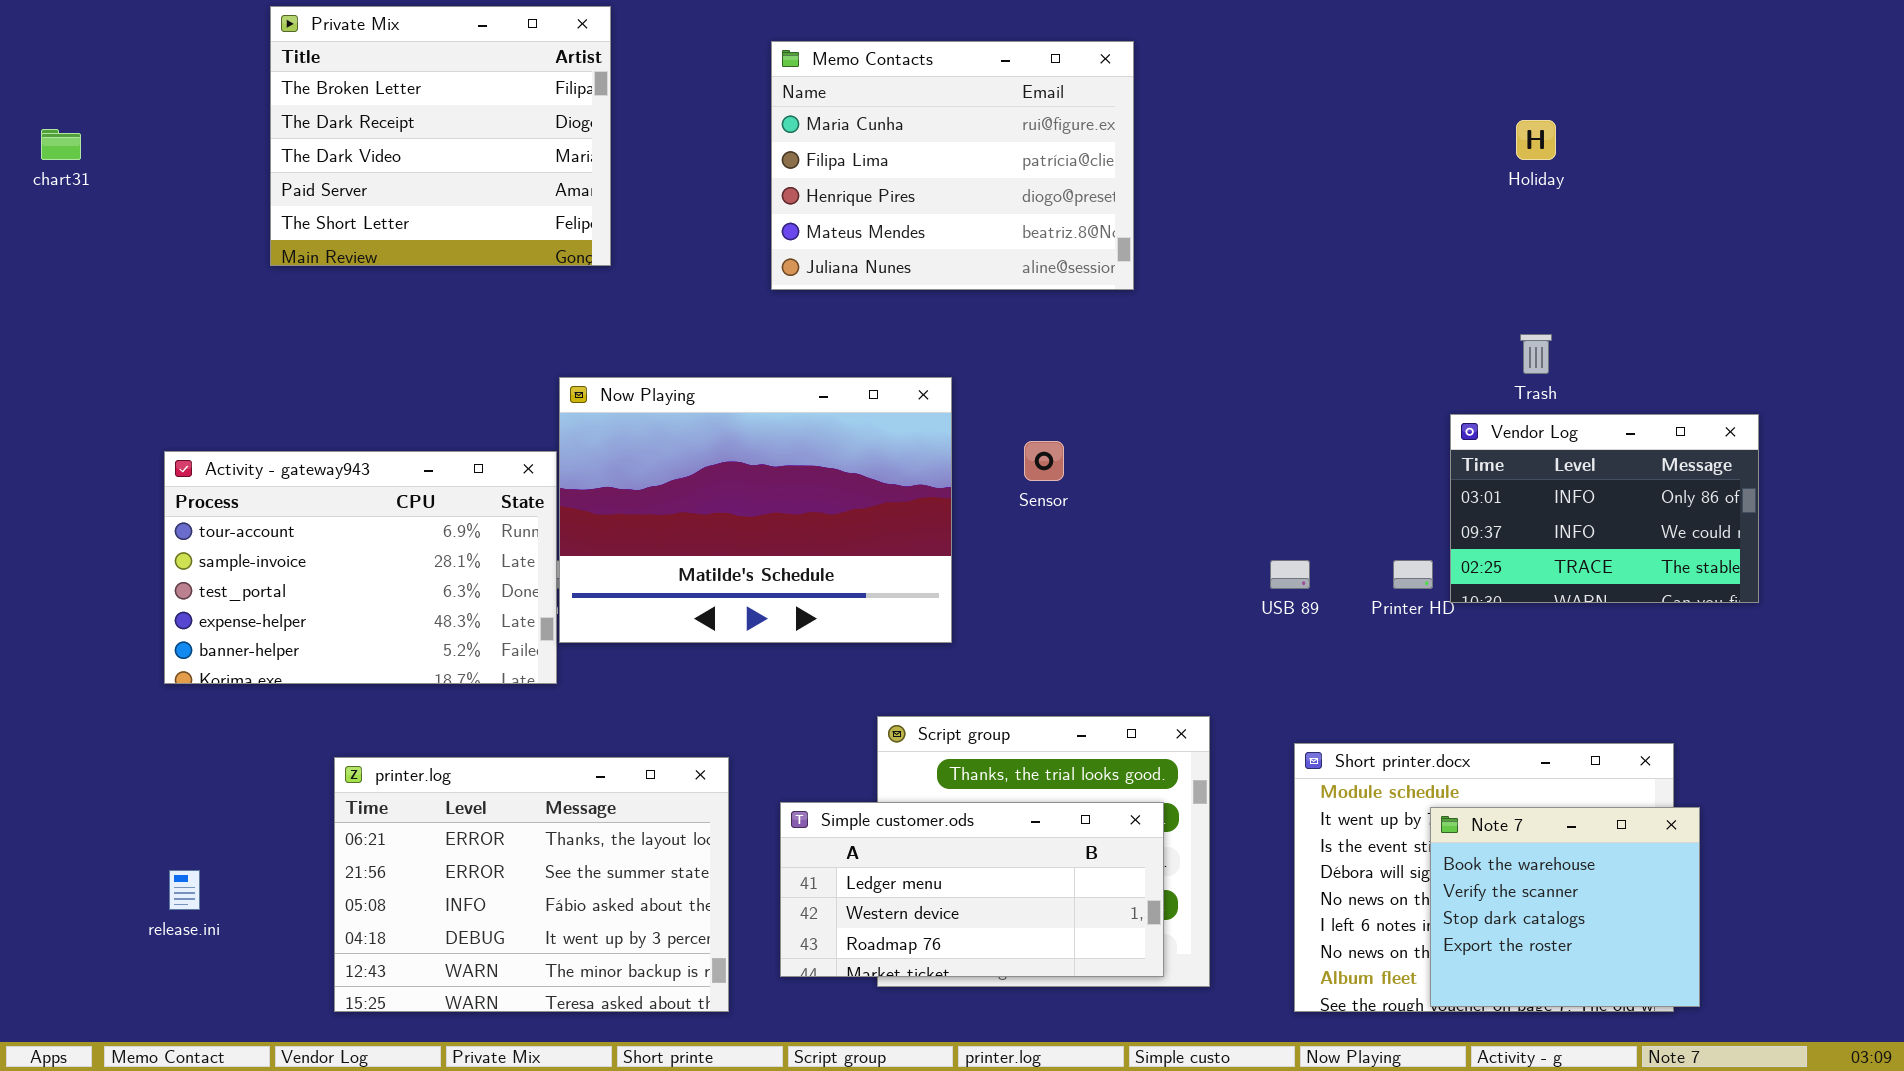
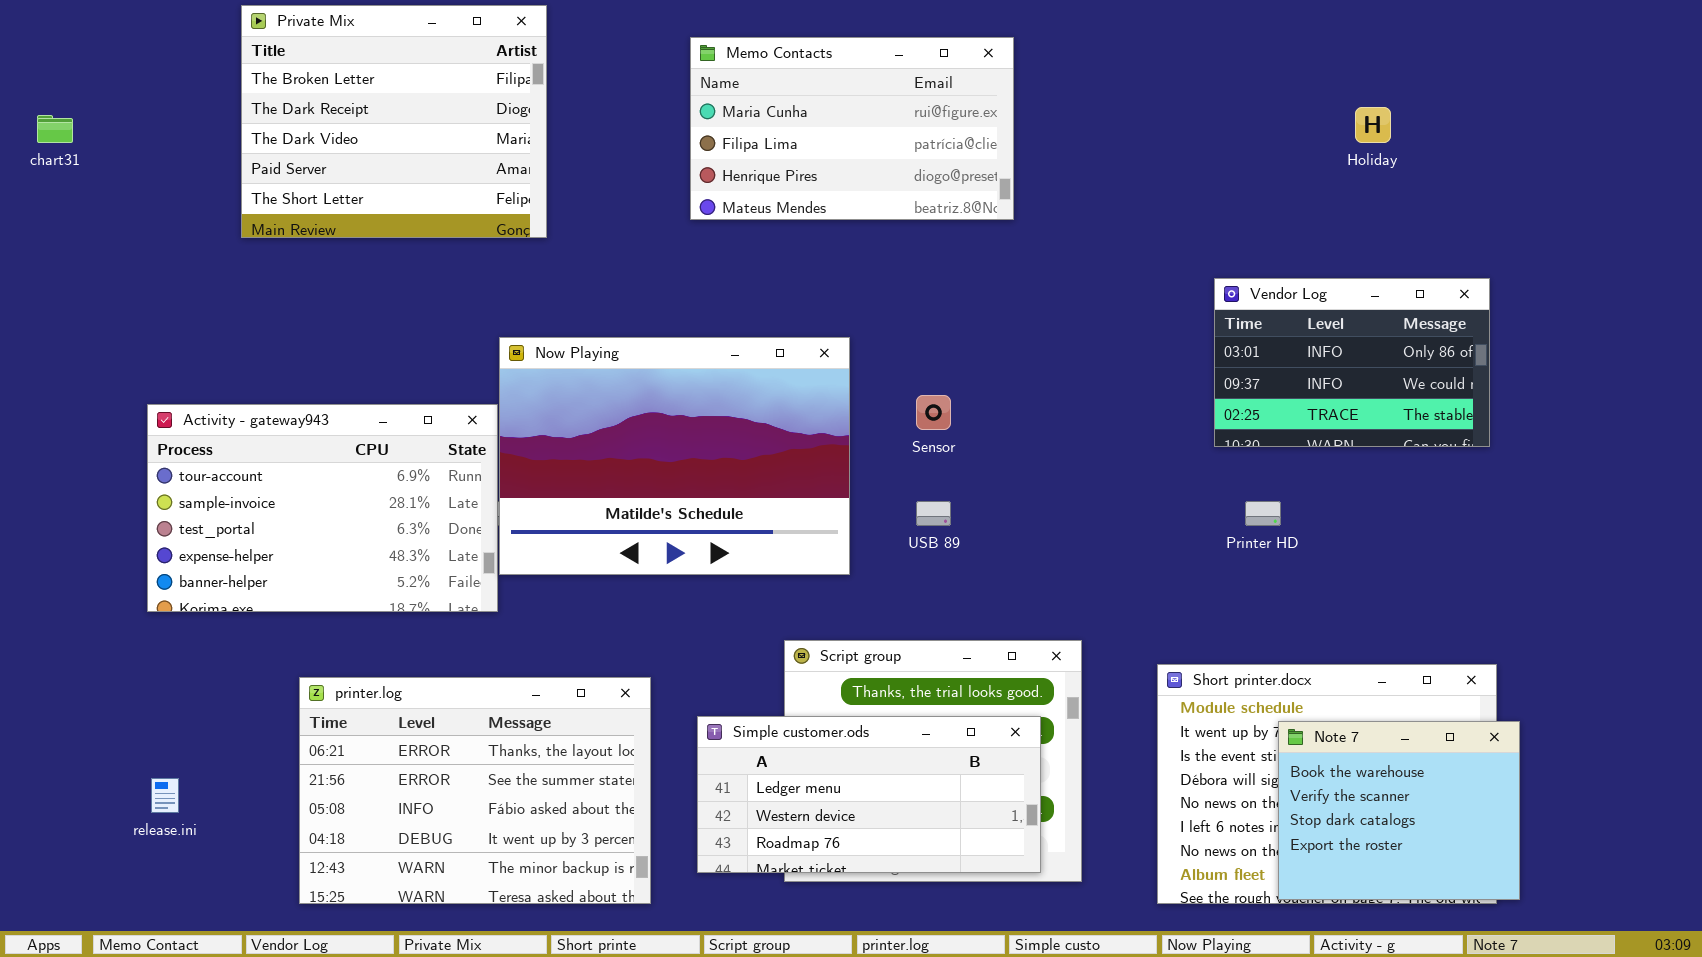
Memo Contacts: [771,41,1134,290] -> [690,37,1014,220], resized
Vendor Log: [1450,414,1759,603] -> [1214,278,1490,447], moved
USB 89: [1270,560,1310,589] -> [916,501,951,526], moved

